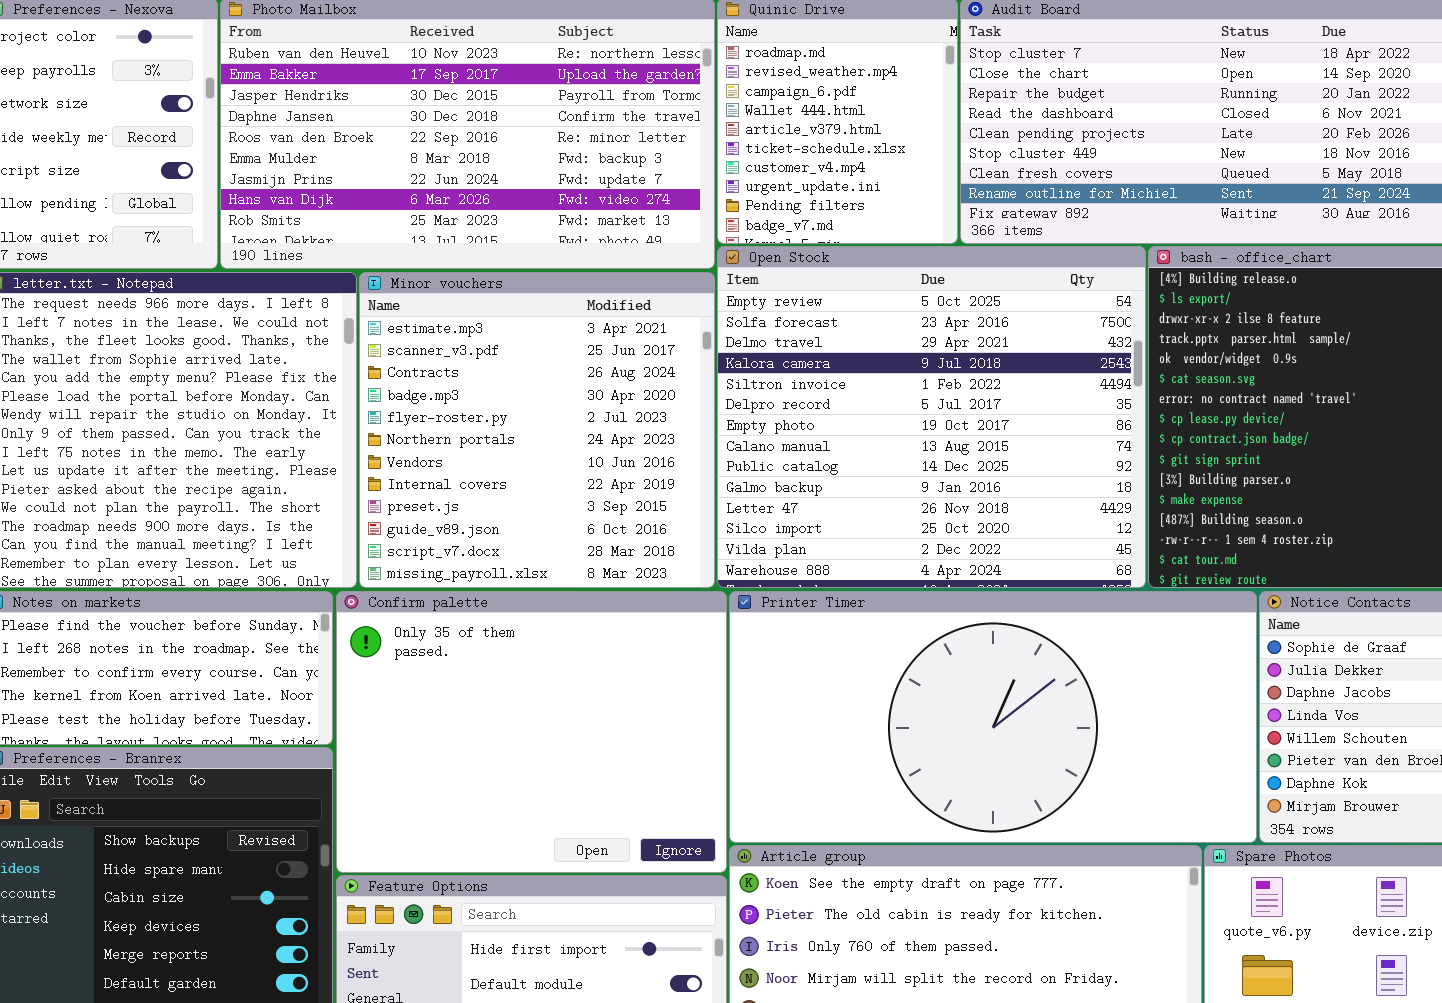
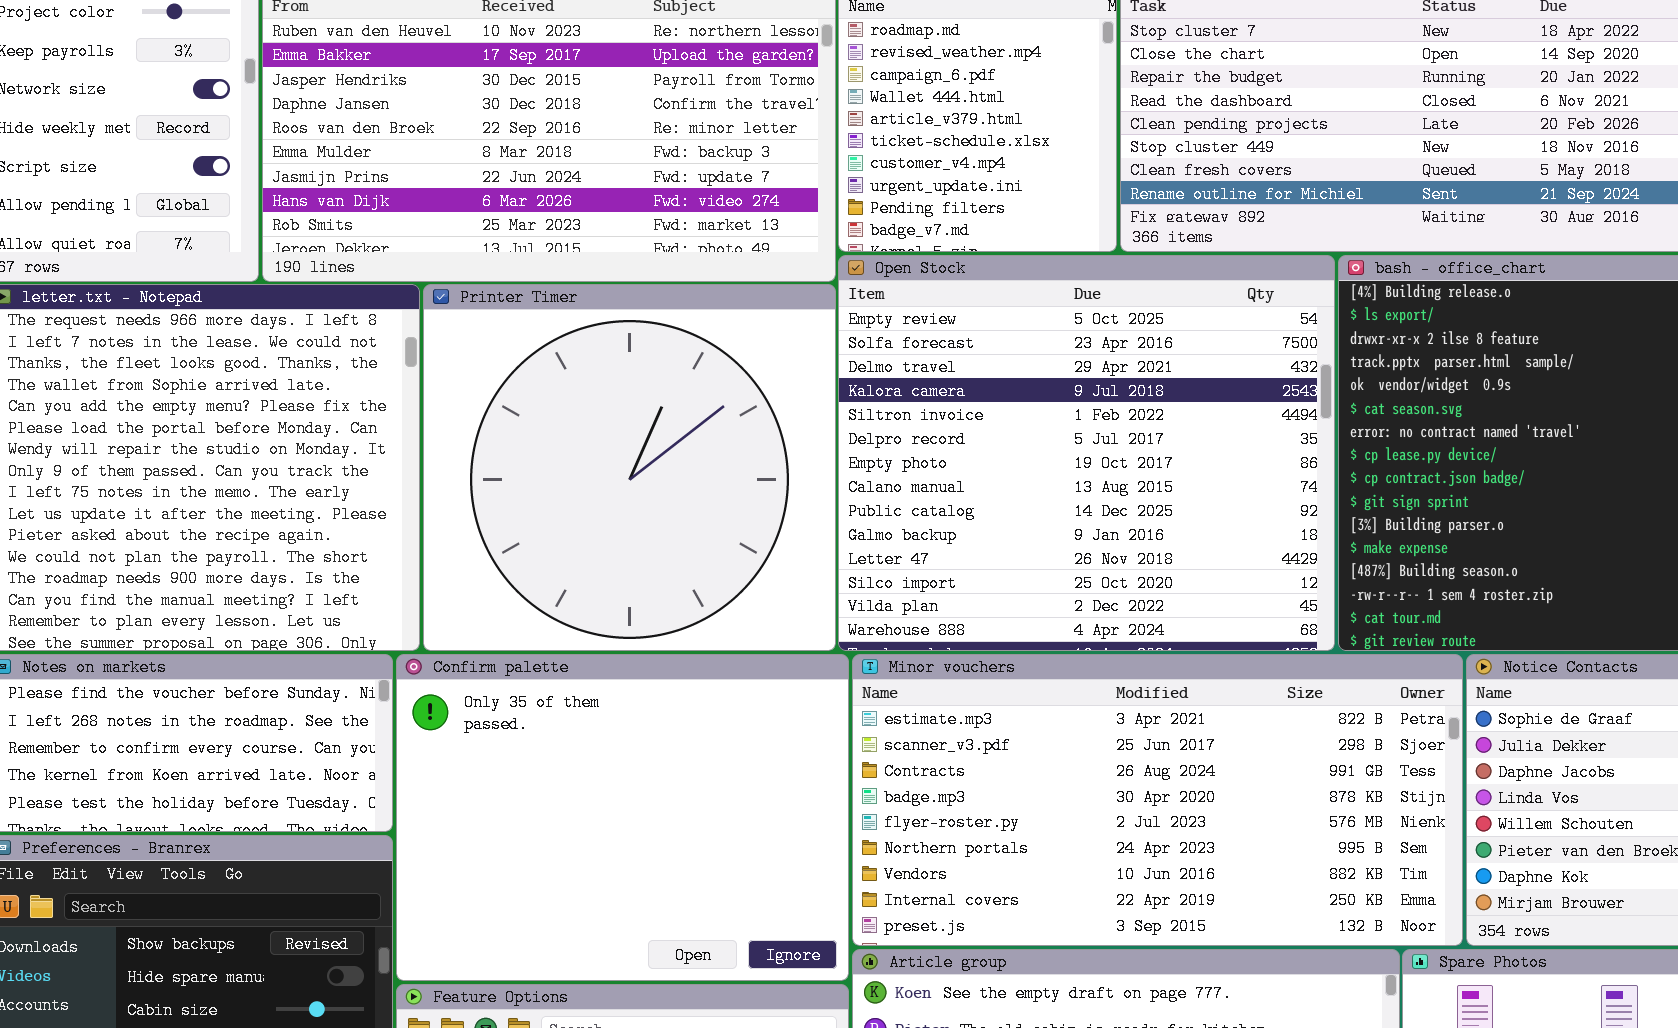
Minor vouchers: [359,272,715,588] -> [852,654,1463,946], moved, resized
Printer Timer: [729,591,1257,843] -> [423,284,836,651], moved, resized

